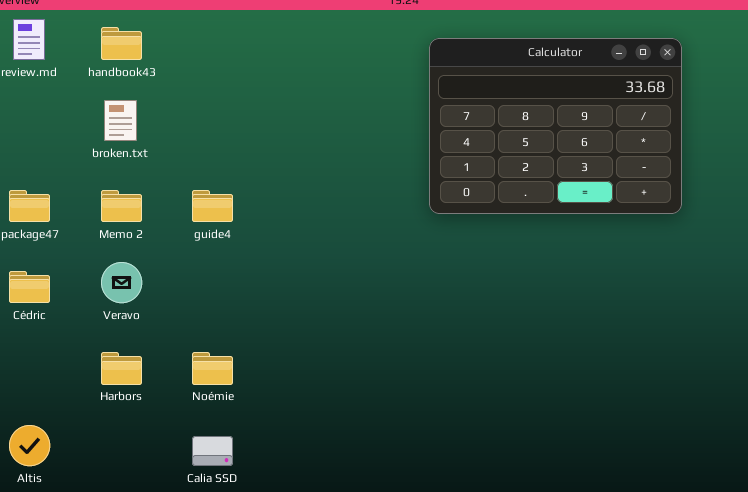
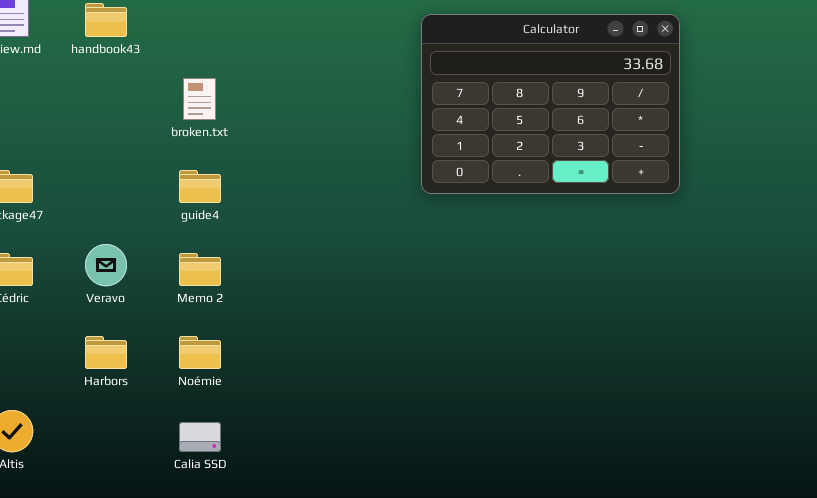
broken.txt: [104,100,137,141] -> [183,78,216,120], moved
Memo 2: [101,190,142,222] -> [179,253,221,286], moved

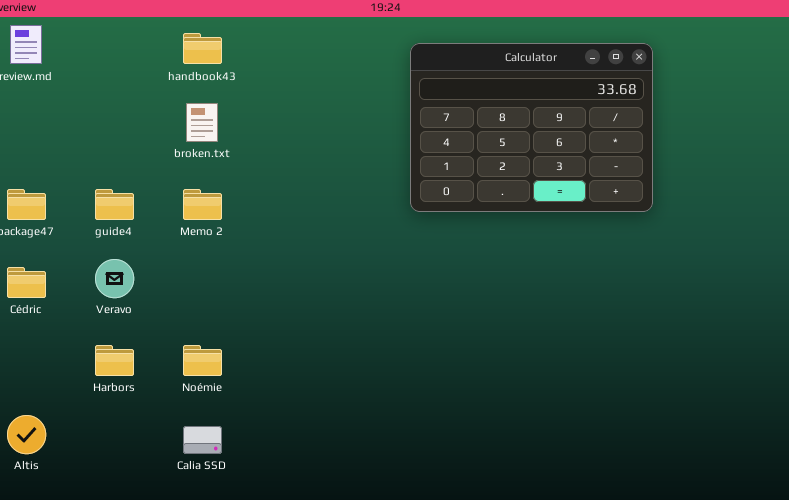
handbook43: [85,3,127,37] -> [183,33,222,64], moved
guide4: [179,170,221,203] -> [95,189,134,220], moved
Memo 2: [179,253,221,286] -> [183,189,222,220], moved

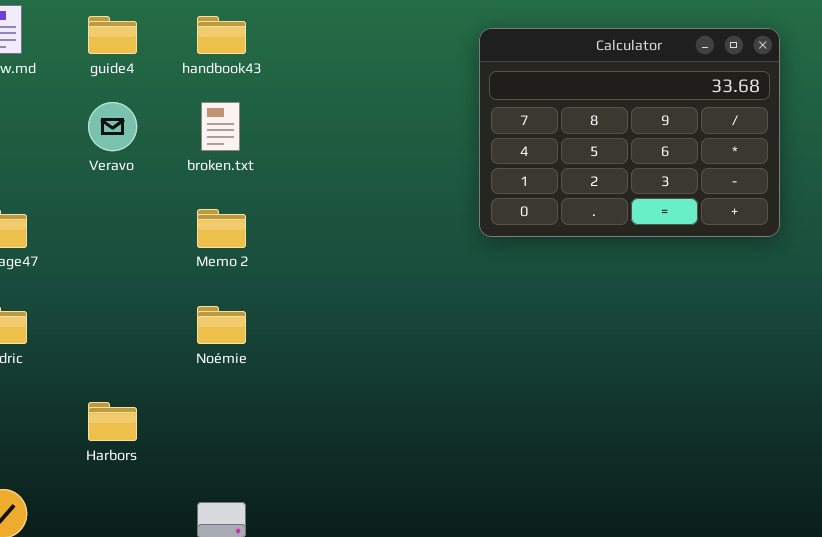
guide4: [95,189,134,220] -> [88,16,137,54], moved
Veravo: [95,259,134,298] -> [88,102,137,151], moved
Noémie: [183,345,222,376] -> [197,306,246,344], moved

